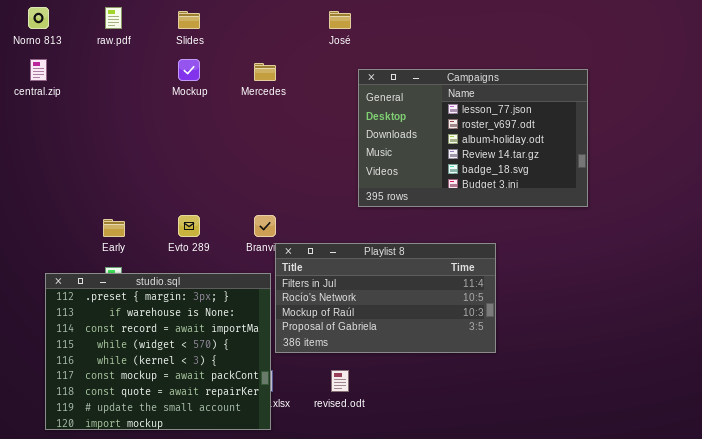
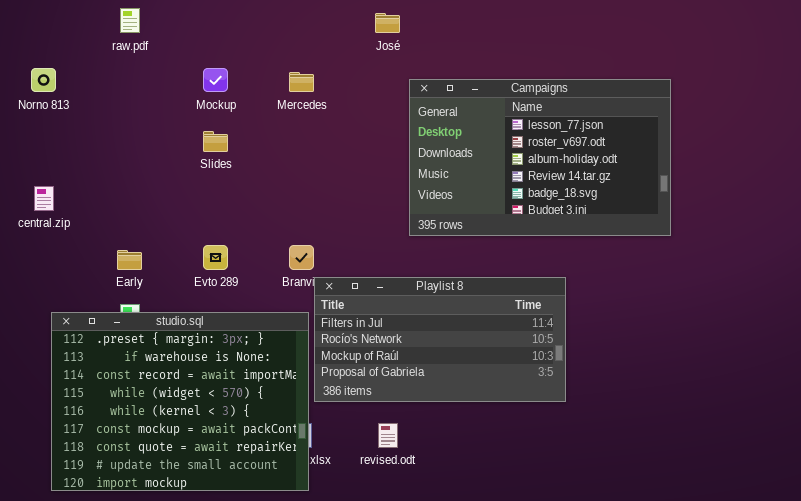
Norno 813: [28,7,49,29] -> [31,68,56,92], moved
Slides: [178,11,200,29] -> [203,131,228,152], moved
central.zip: [30,59,47,81] -> [34,186,54,211], moved

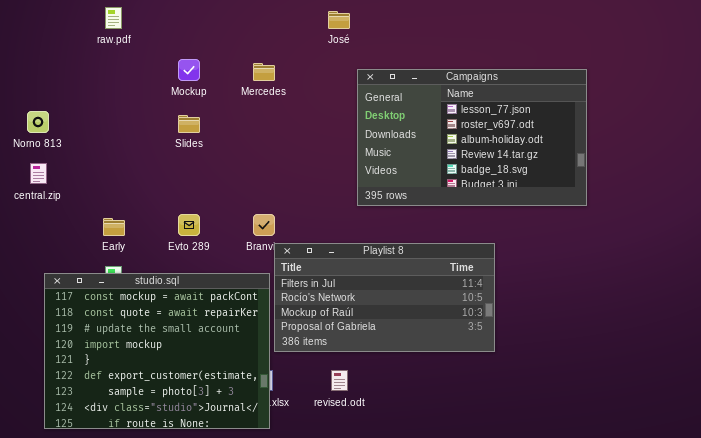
Norno 813: [31,68,56,92] -> [27,111,49,133], moved
studio.sql: [51,312,309,491] -> [44,273,270,429], scrolled down 5 rows

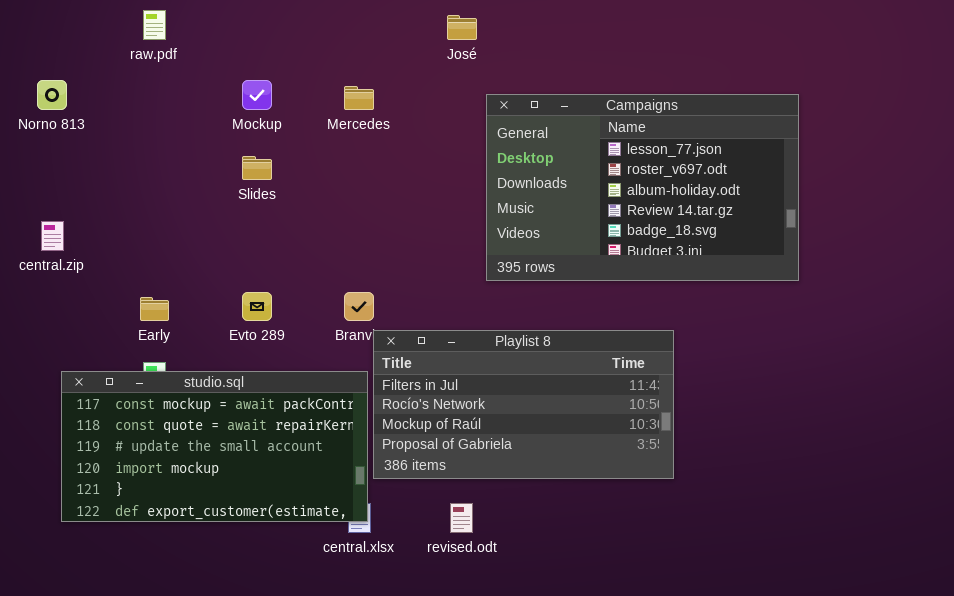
Norno 813: [27,111,49,133] -> [37,80,67,110], moved
studio.sql: [44,273,270,429] -> [61,371,368,522], resized

